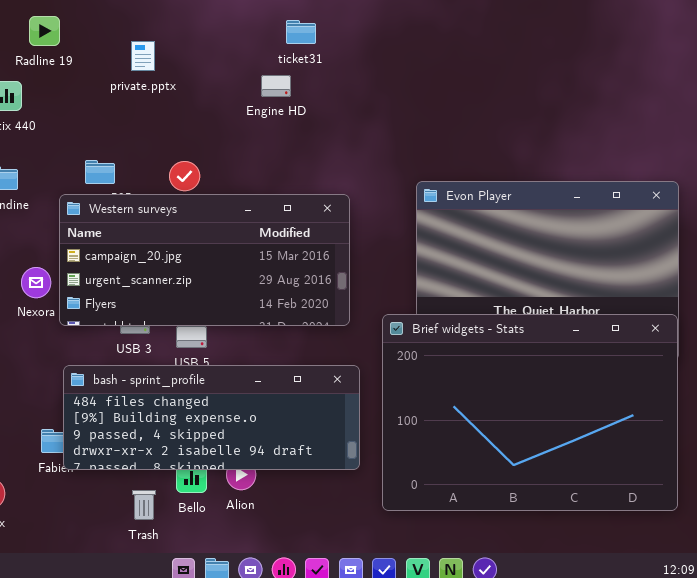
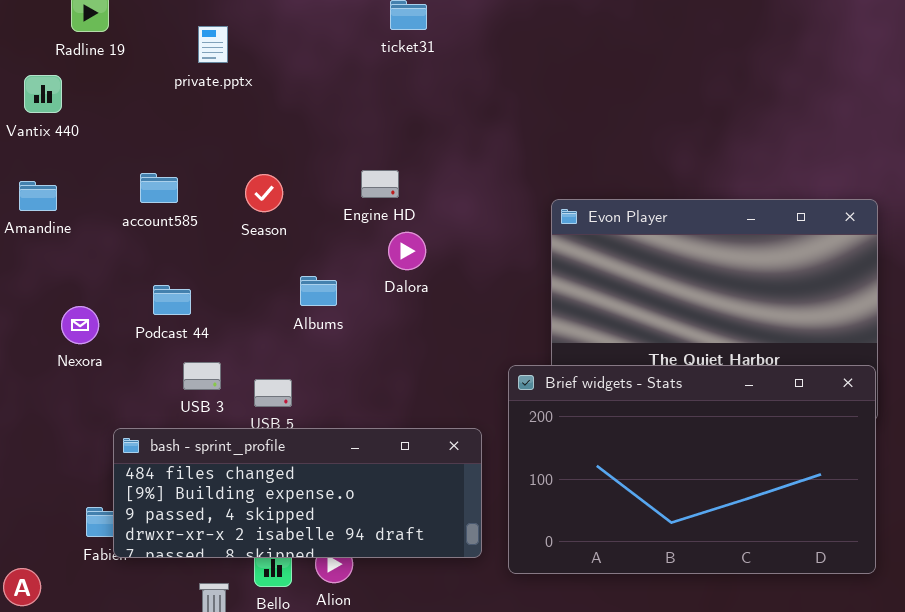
Engine HD: [261,75,291,97] -> [361,170,399,198], moved
Western surveys: [59,194,350,326] -> none, closed
Brief widgets - Stats: [382,314,678,511] -> [508,365,876,574], resized

